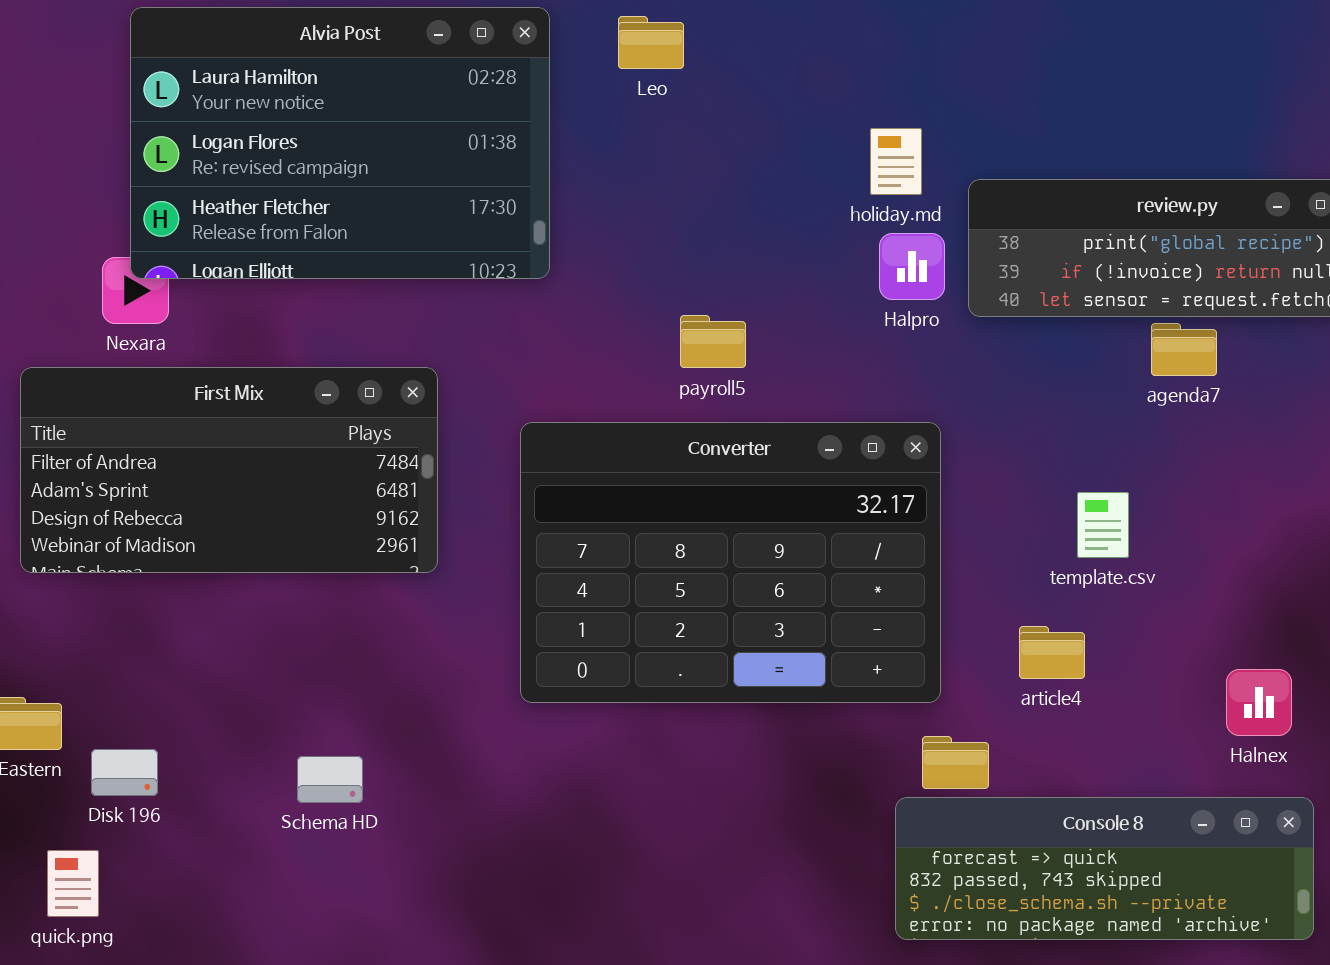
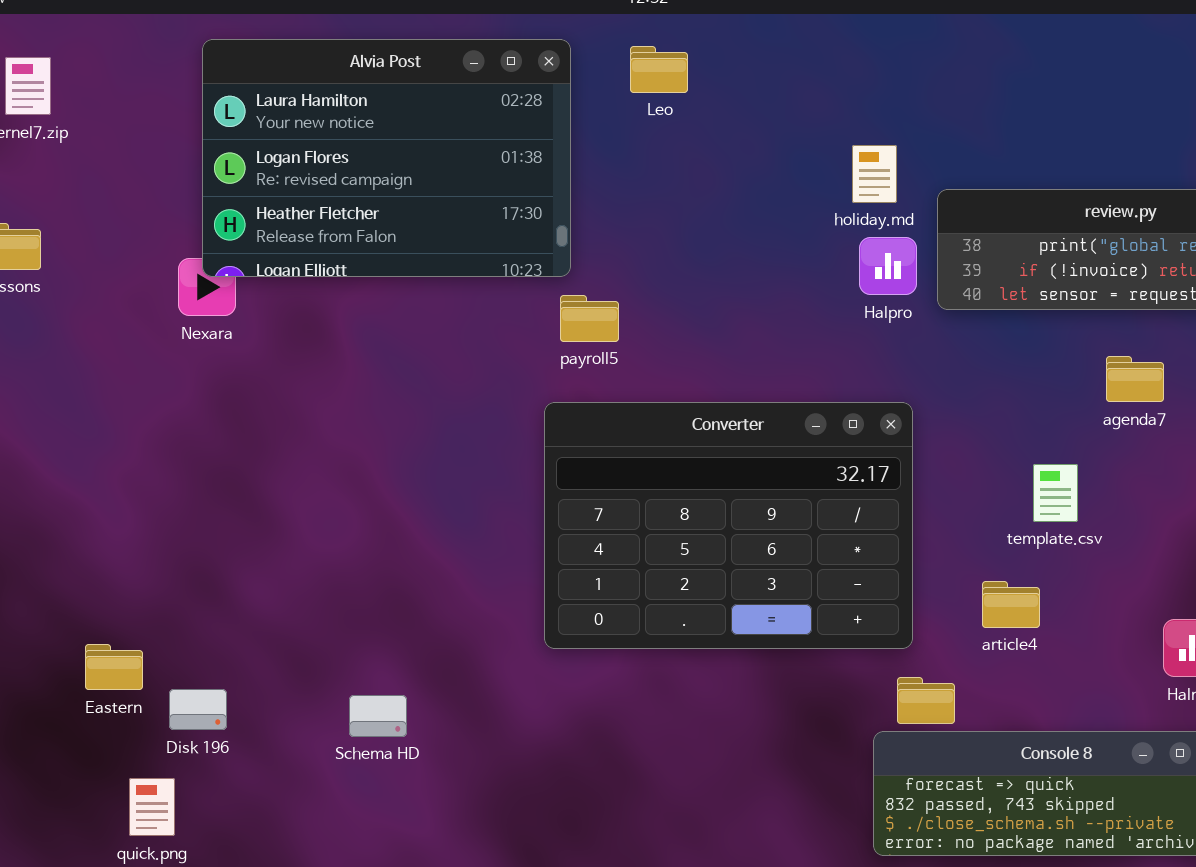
payroll5: [680,315,746,368] -> [560,295,619,342], moved
agenda7: [1151,323,1217,376] -> [1106,356,1164,402], moved
First Mix: [20,367,438,573] -> none, closed

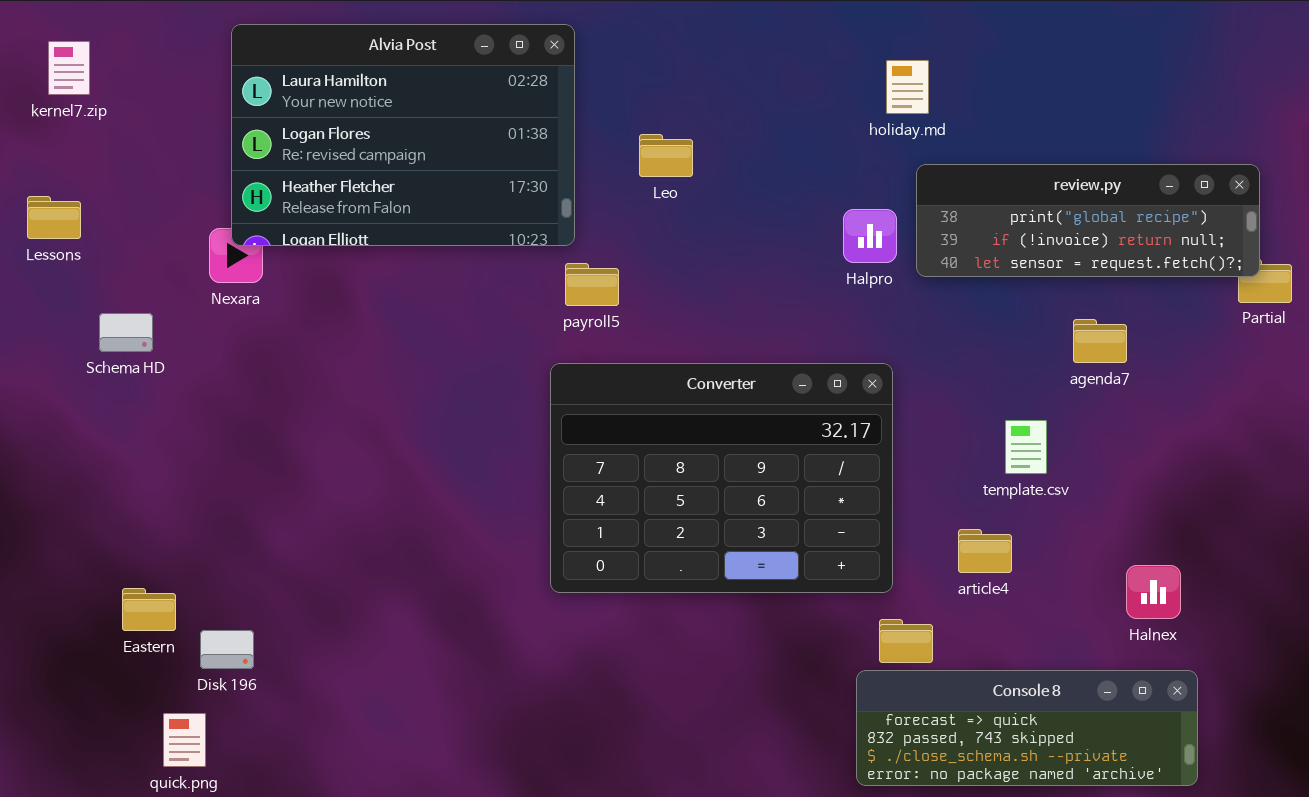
Leo: [630,46,688,93] -> [639,134,693,177], moved
holiday.md: [852,145,897,203] -> [886,60,929,114], moved
Schema HD: [349,695,407,737] -> [99,313,153,352], moved

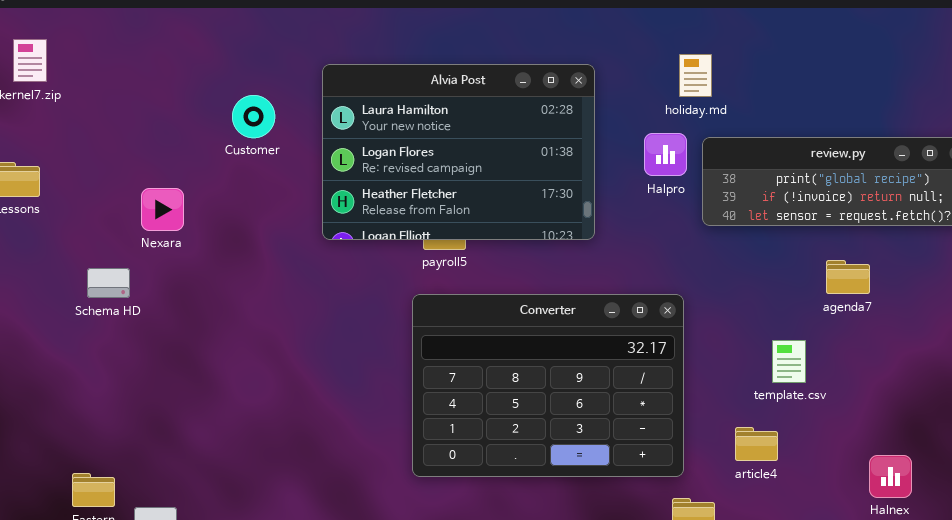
Alvia Post: [231,24,575,246] -> [322,64,595,240], moved
Halpro: [843,209,897,263] -> [644,133,687,176], moved
Schema HD: [99,313,153,352] -> [87,268,130,298], moved

